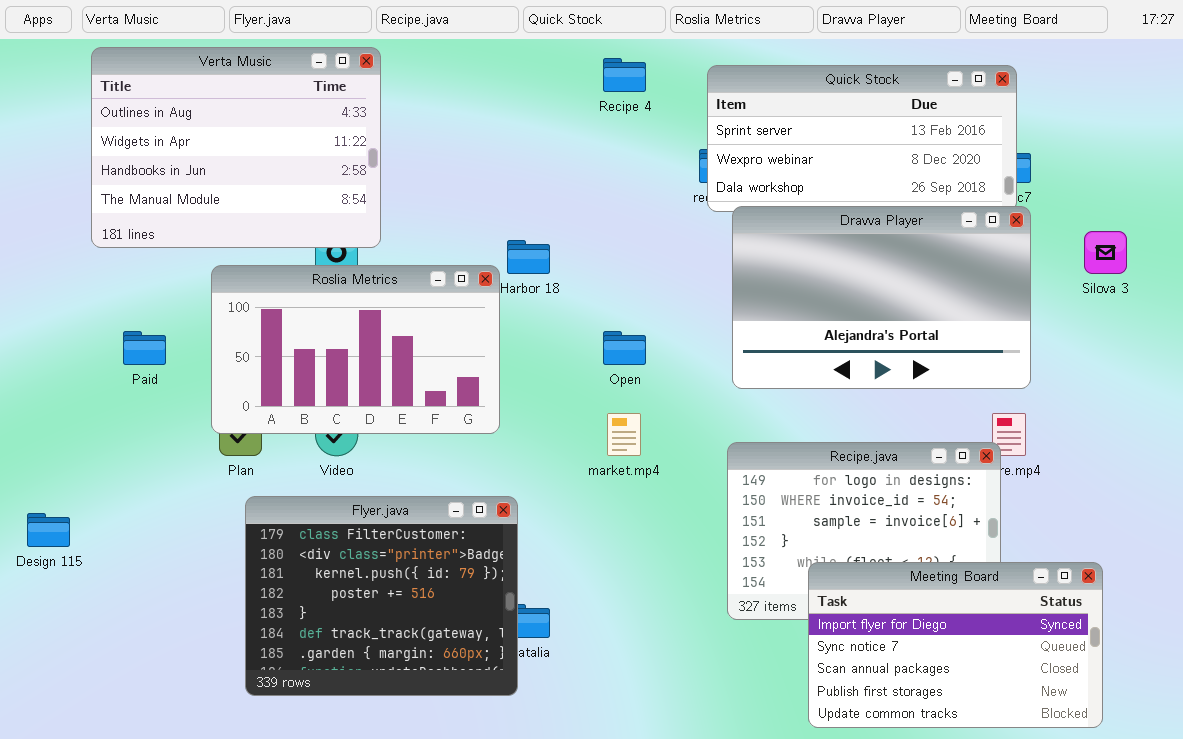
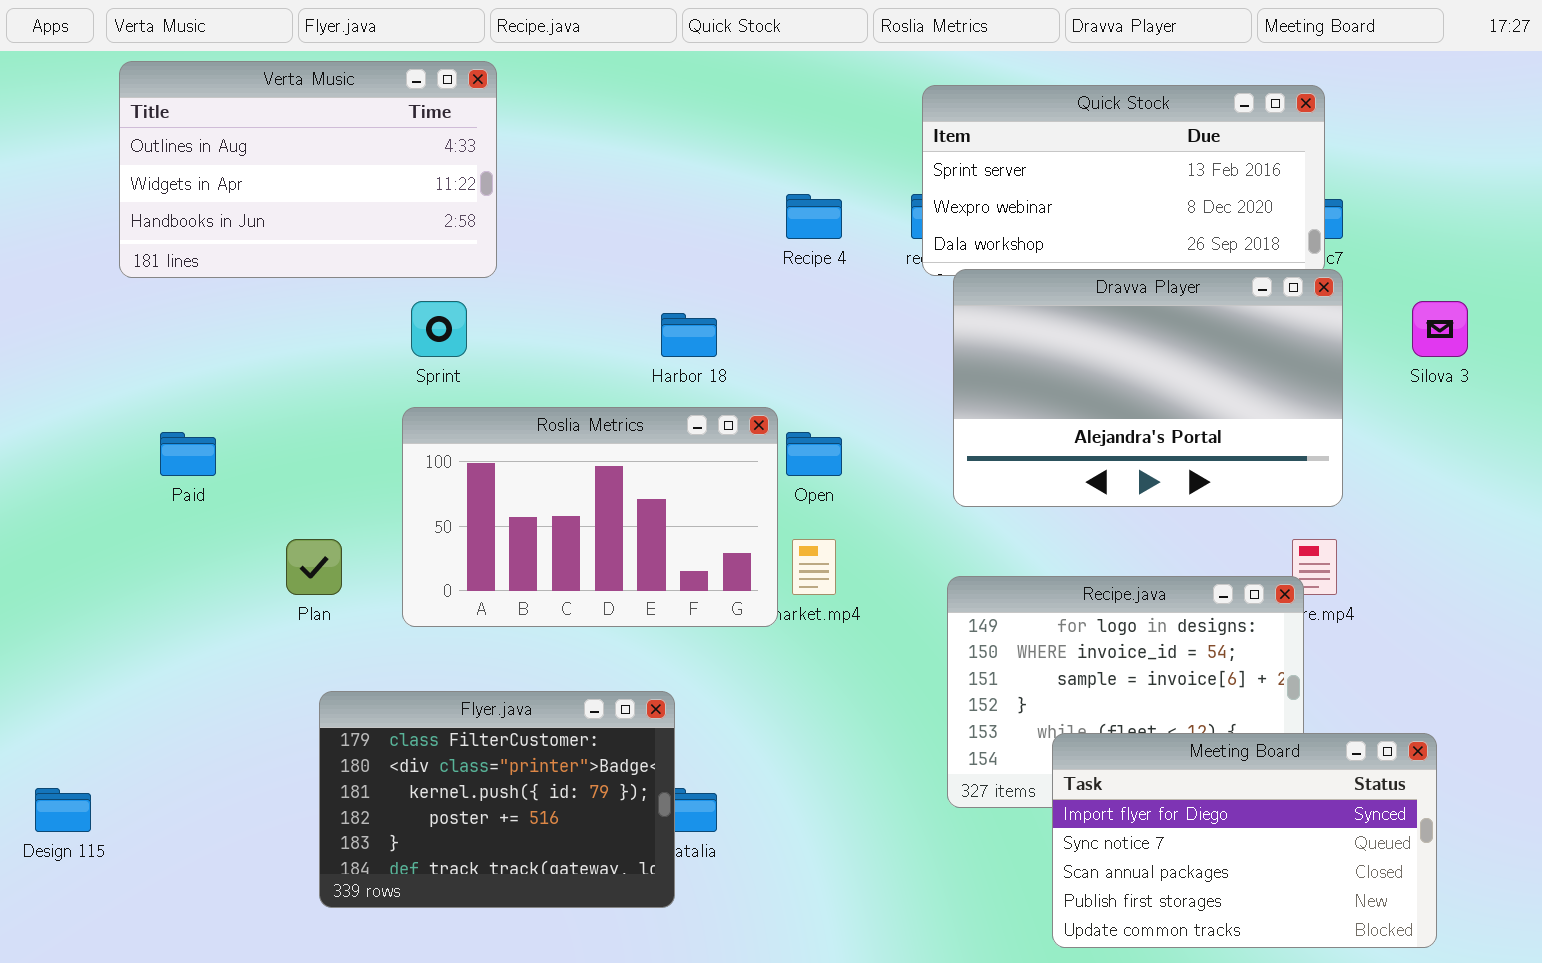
Verta Music: [91,47,381,248] -> [119,61,497,278], resized
Recipe 4: [603,58,646,92] -> [786,194,842,239], moved
Roslia Metrics: [211,265,500,434] -> [402,407,778,627], moved
Flyer.java: [245,496,518,696] -> [319,691,675,908], resized
Design 115: [27,513,70,547] -> [35,788,91,832], moved

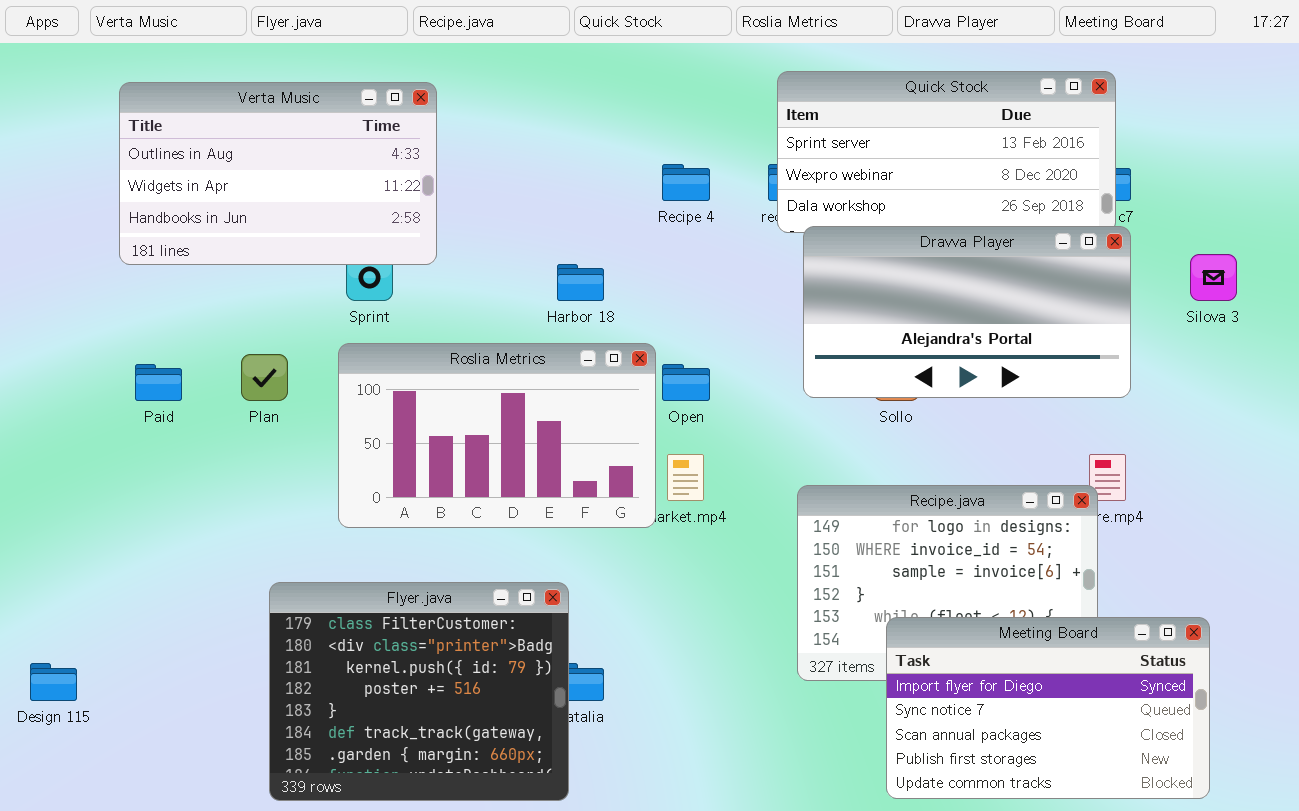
Verta Music: [119,61,497,278] -> [119,82,437,265], moved
Dravva Player: [953,269,1343,507] -> [803,226,1131,398], resized
Plan: [286,539,342,595] -> [241,354,288,401], moved
Flyer.java: [319,691,675,908] -> [269,582,569,801], resized

